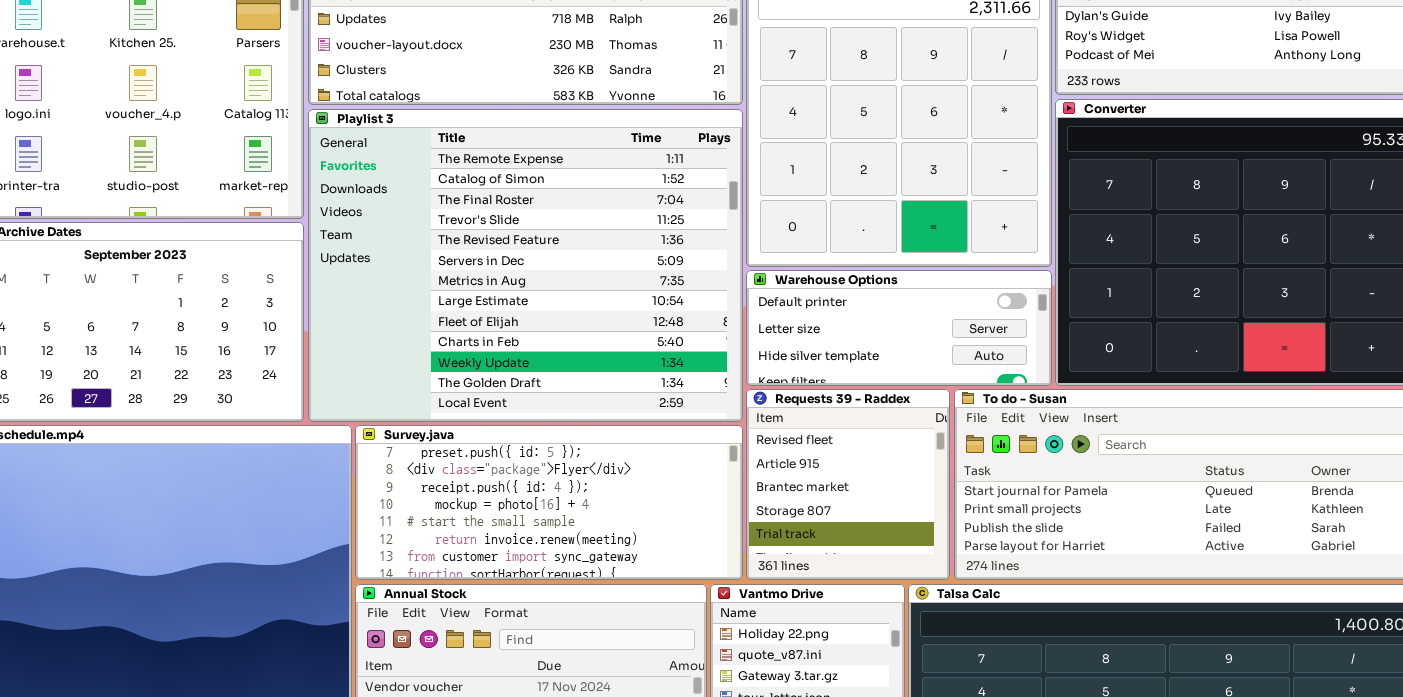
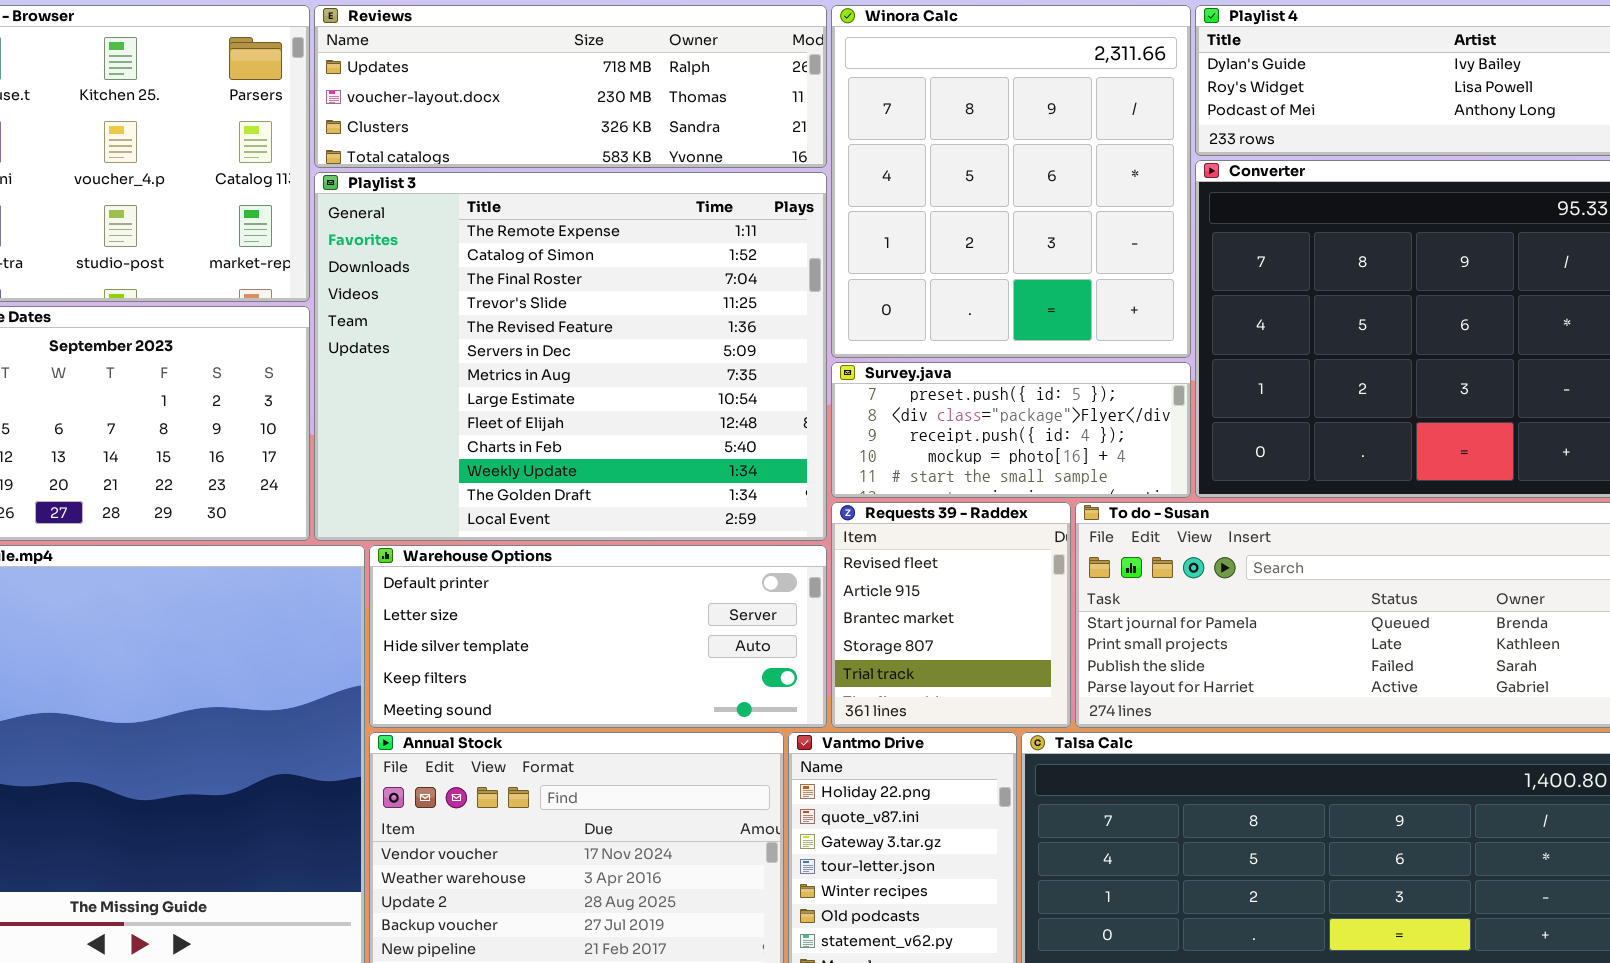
Warehouse Options: [746,270,1052,386] -> [369,545,827,728], moved, resized
Survey.java: [355,425,743,580] -> [831,362,1191,498], moved, resized

